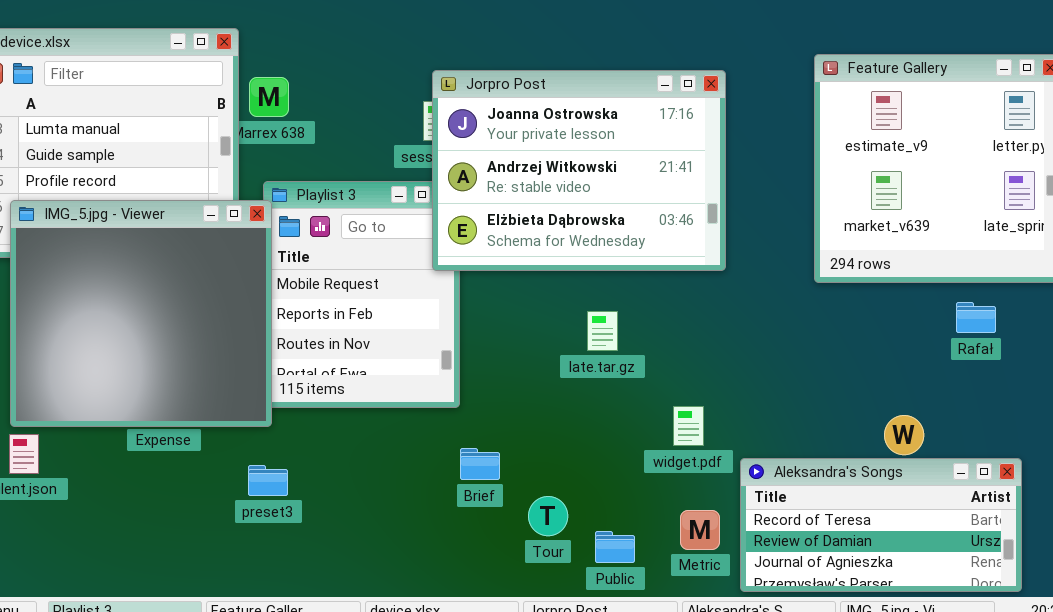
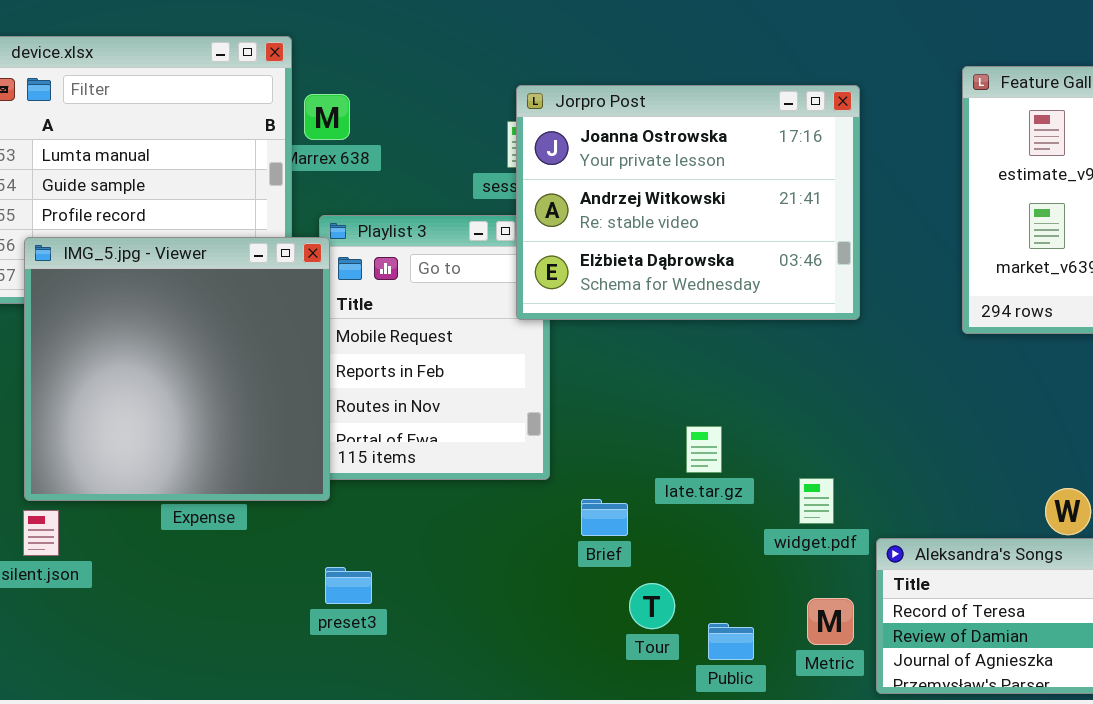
late.tar.gz: [587,311,618,351] -> [686,426,722,473], moved
Brief: [460,448,500,480] -> [581,499,628,536], moved
preset3: [248,465,288,496] -> [325,567,372,604], moved

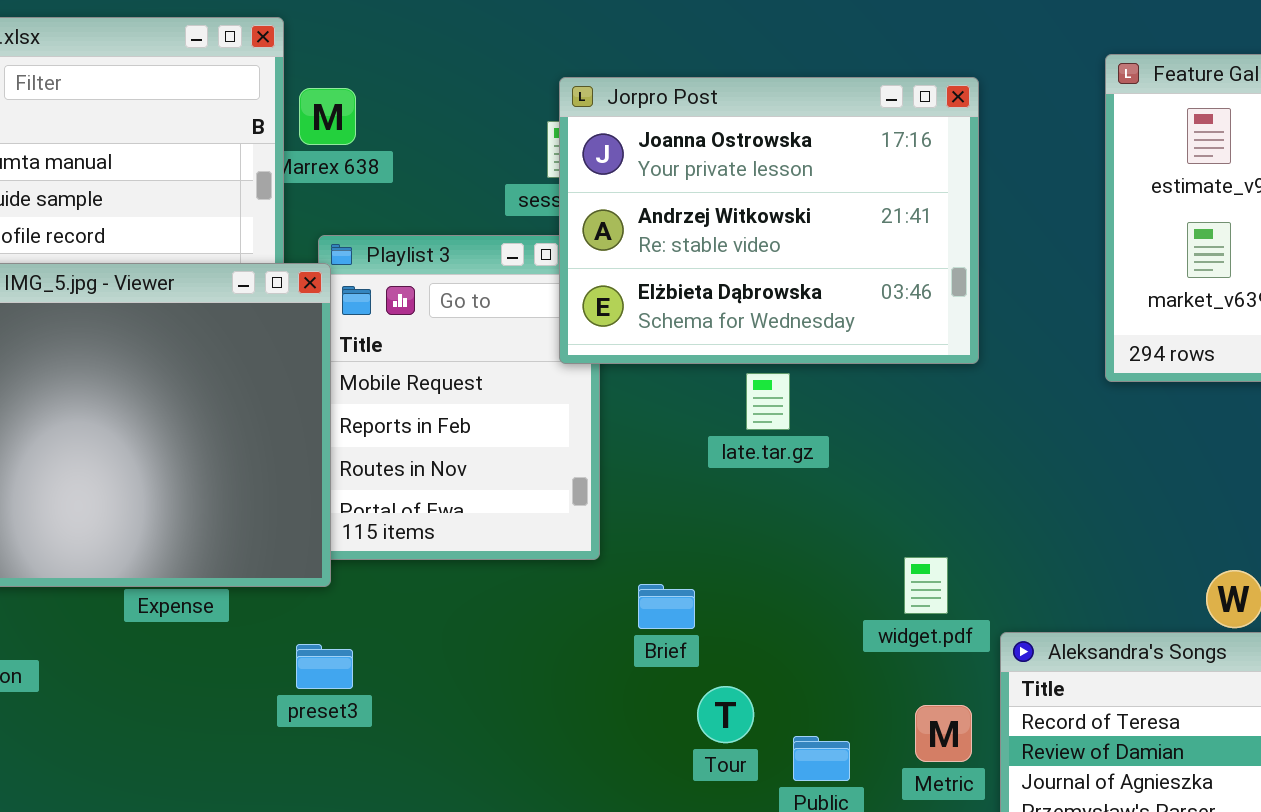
late.tar.gz: [686,426,722,473] -> [746,373,790,430], moved
preset3: [325,567,372,604] -> [296,644,353,689], moved

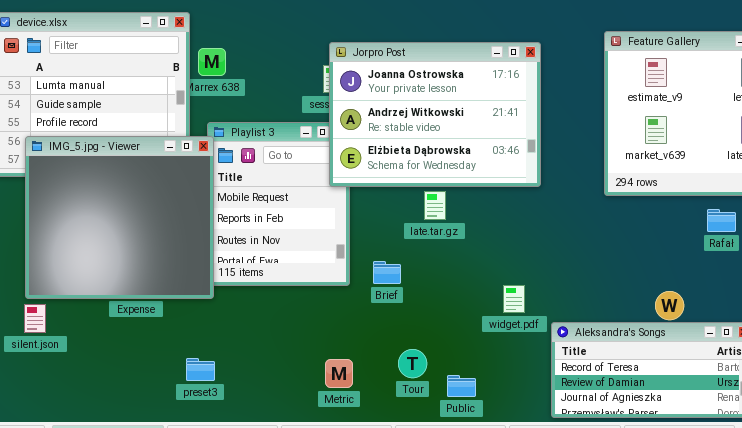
Brief: [638,584,695,629] -> [373,261,401,284], moved
preset3: [296,644,353,689] -> [186,358,215,381], moved
Metric: [915,705,972,762] -> [325,359,353,388], moved

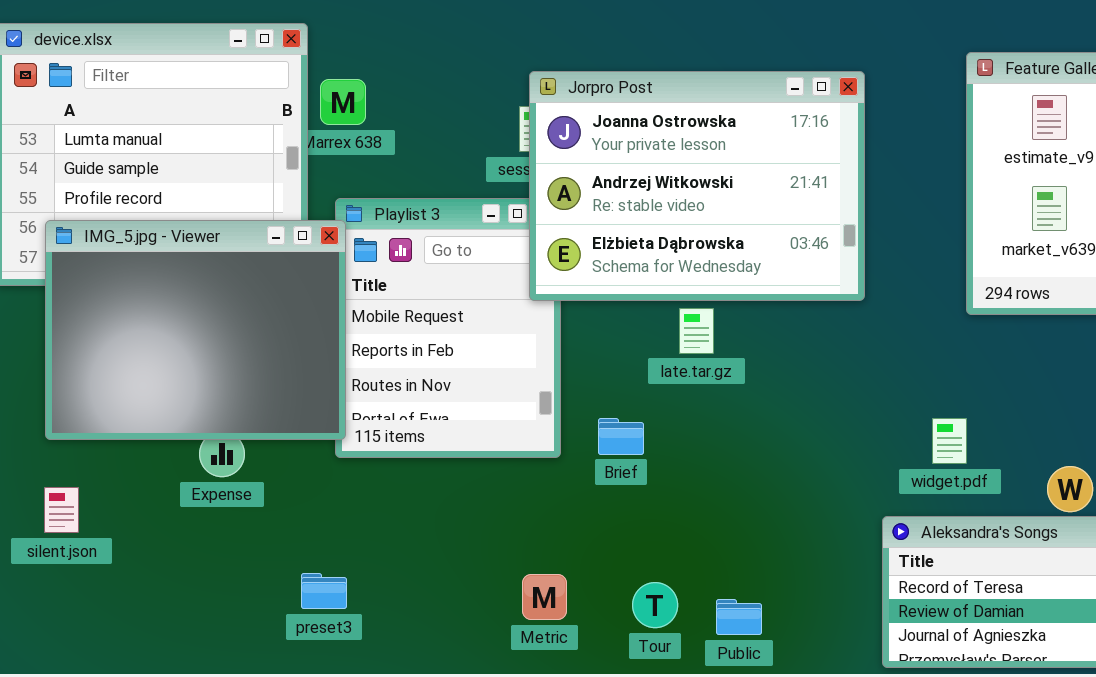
IMG_5.jpg - Viewer: [25,136,214,299] -> [45,220,346,440], resized
widget.pdf: [503,285,525,313] -> [932,418,967,464], moved
Tour: [398,349,427,378] -> [632,582,678,628], moved

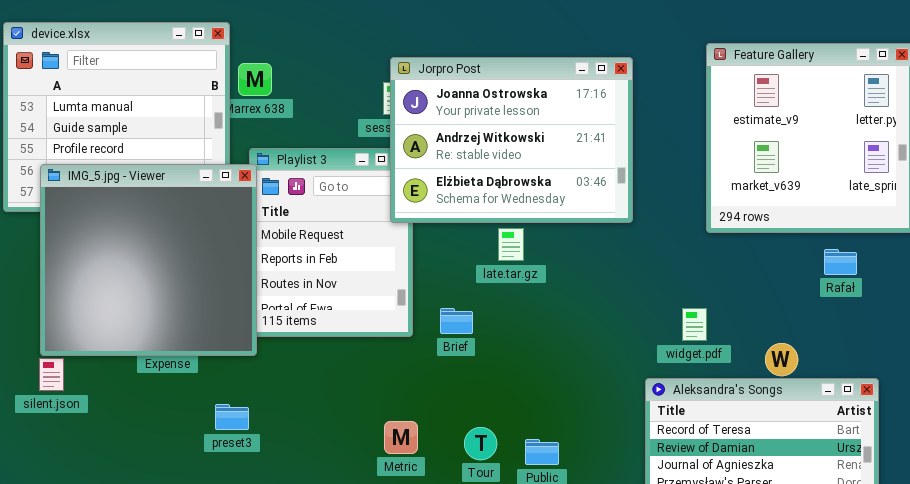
IMG_5.jpg - Viewer: [45,220,346,440] -> [40,164,257,356], resized
preset3: [301,573,347,609] -> [215,404,249,430], moved

